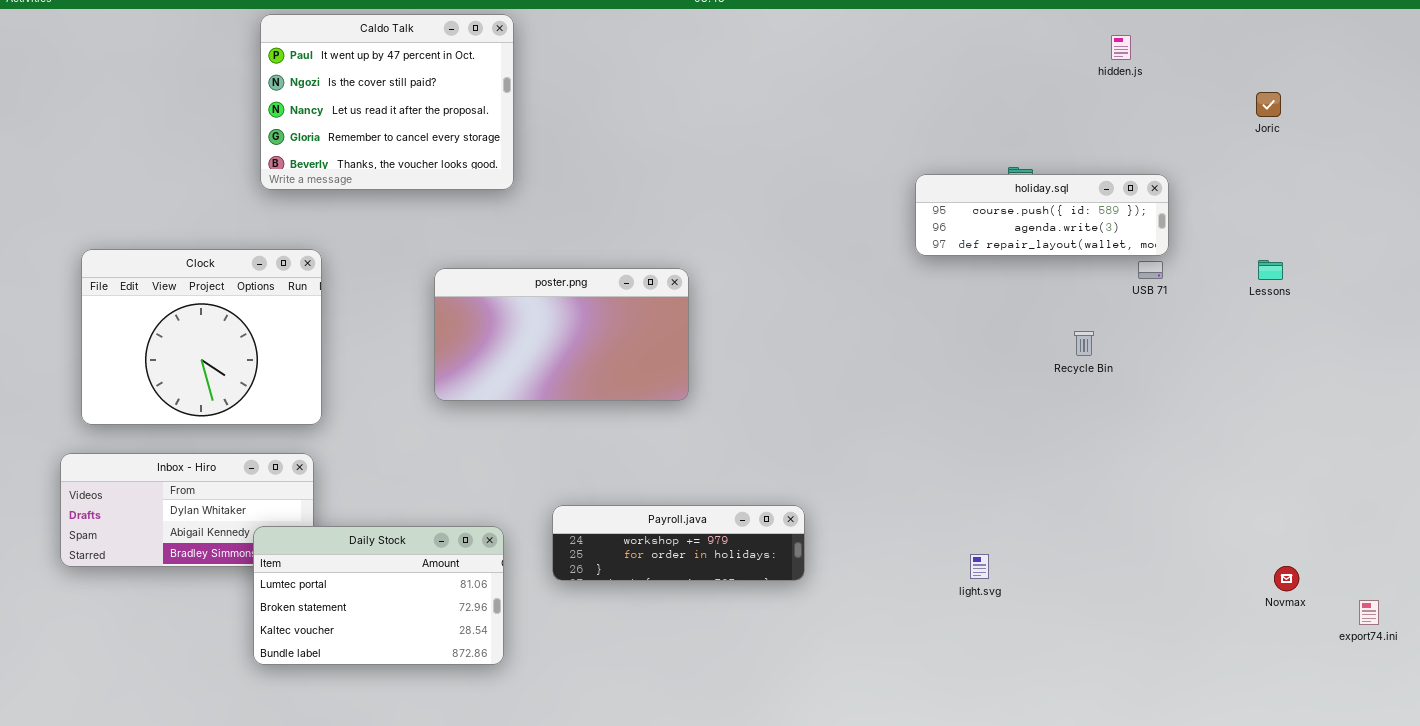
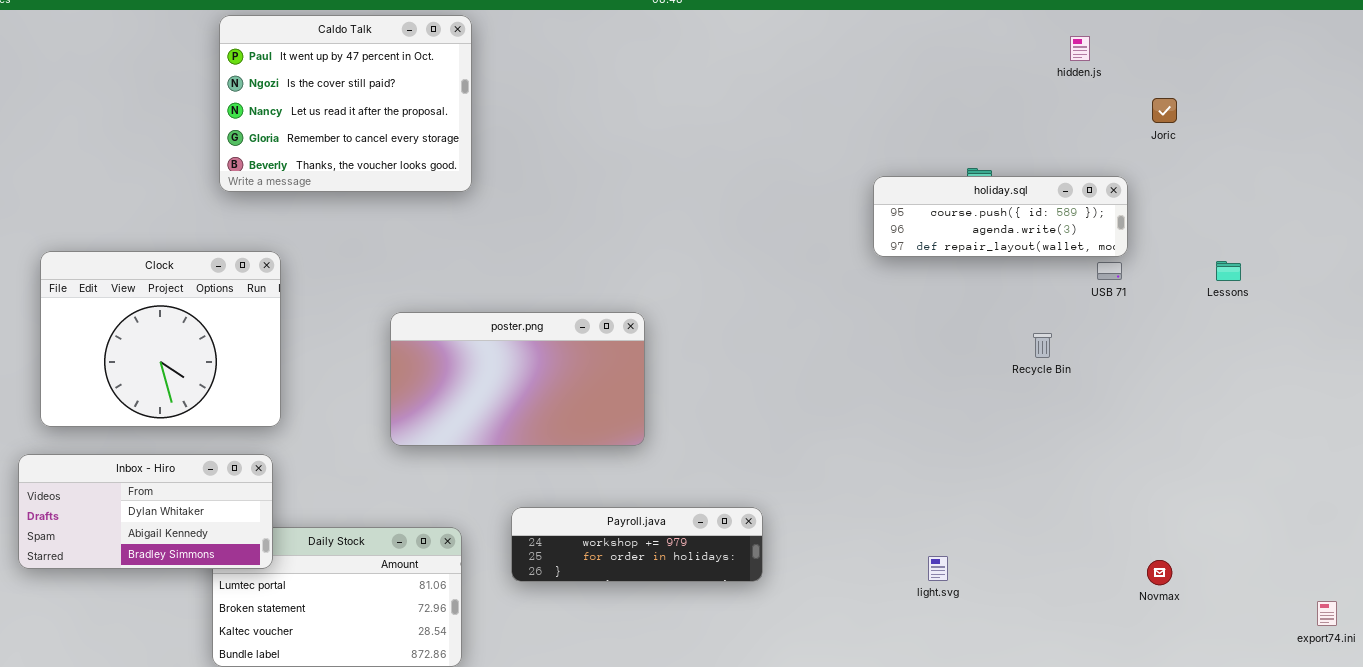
Joric: [1256,92,1281,117] -> [1152,98,1177,123], moved
poster.png: [434,268,689,401] -> [390,312,645,446], moved
Inbox - Hiro: [60,453,314,567] -> [18,454,273,569], raised
Novmax: [1274,566,1299,591] -> [1147,560,1172,585], moved

